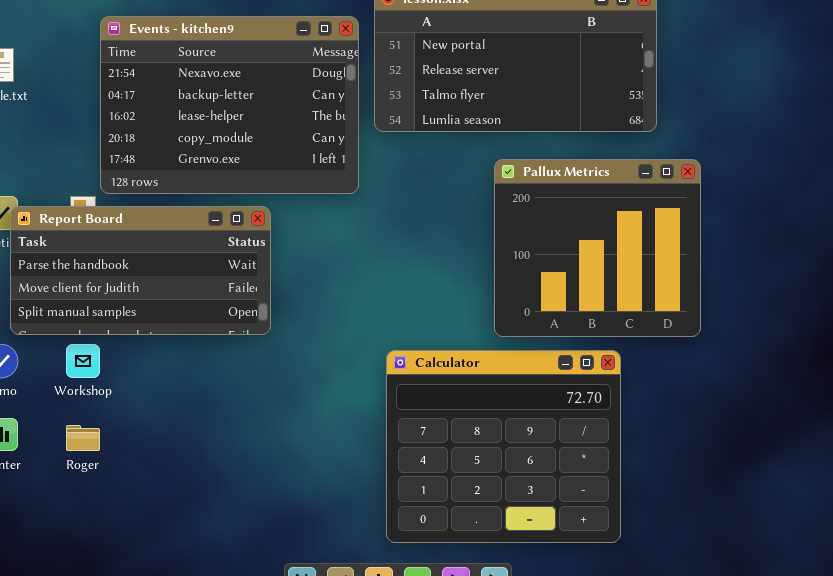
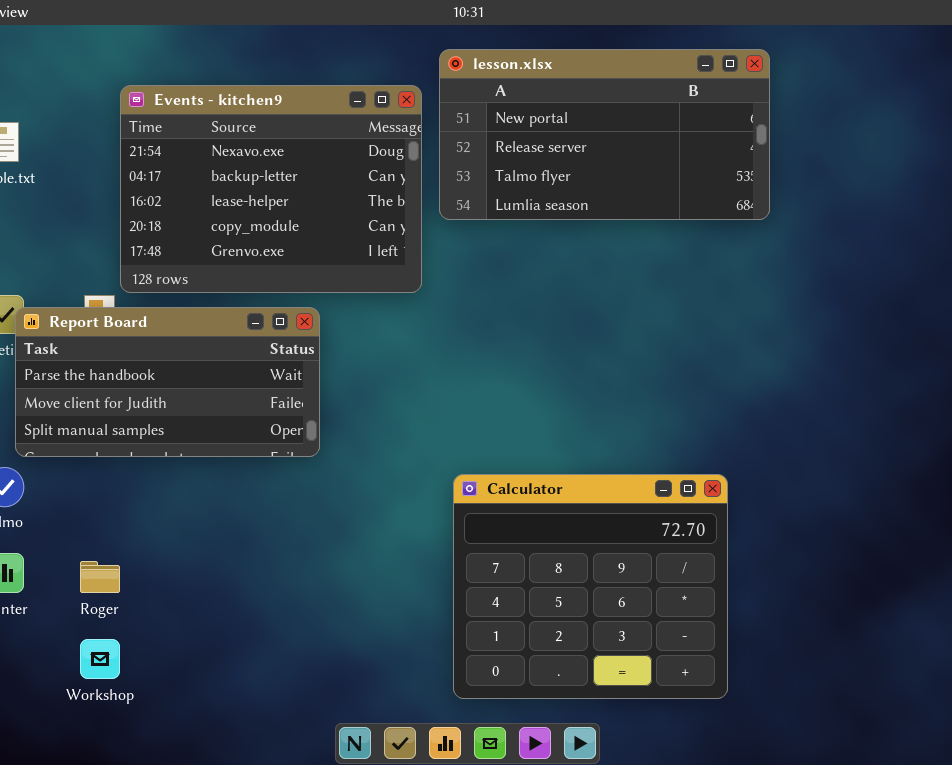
Pallux Metrics: [494,159,701,337] -> none, closed
Workshop: [66,344,100,378] -> [80,639,120,679], moved

